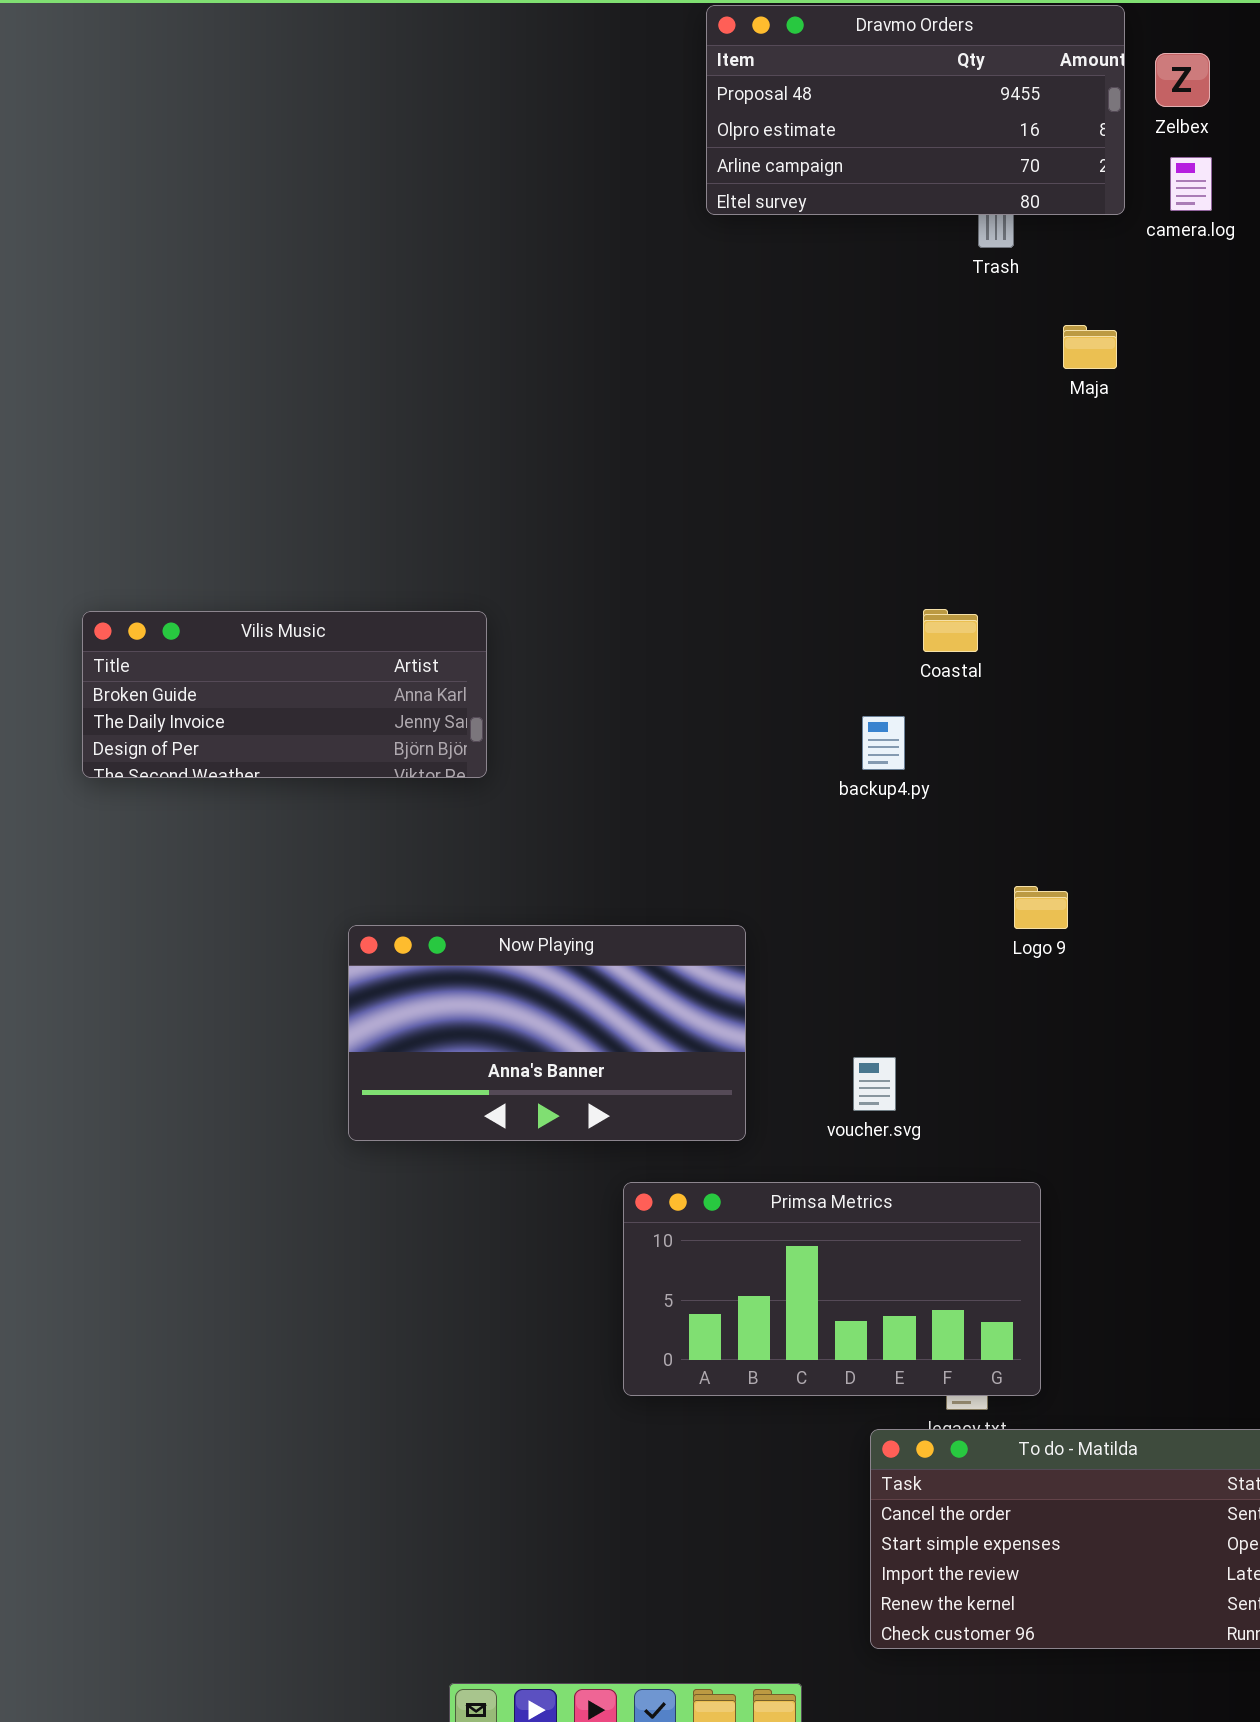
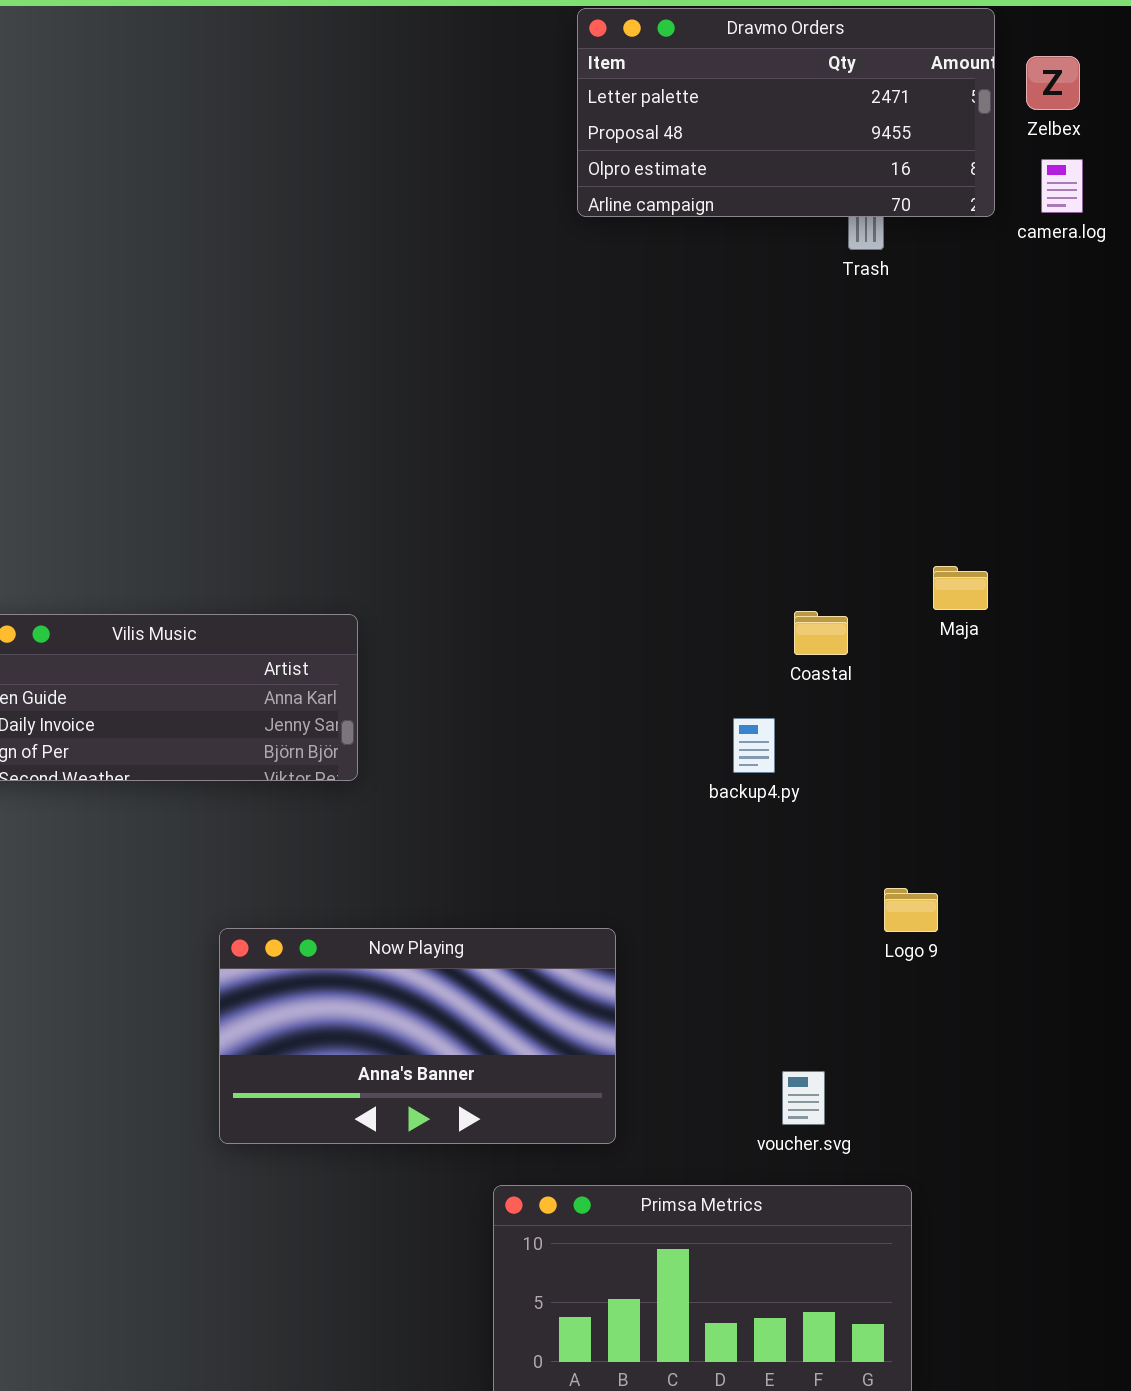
Dravmo Orders: [706,5,1125,215] -> [577,8,995,217], scrolled up 1 row
Maja: [1063,325,1117,369] -> [933,566,988,610], moved
voucher.svg: [853,1057,896,1111] -> [782,1071,825,1125], moved

